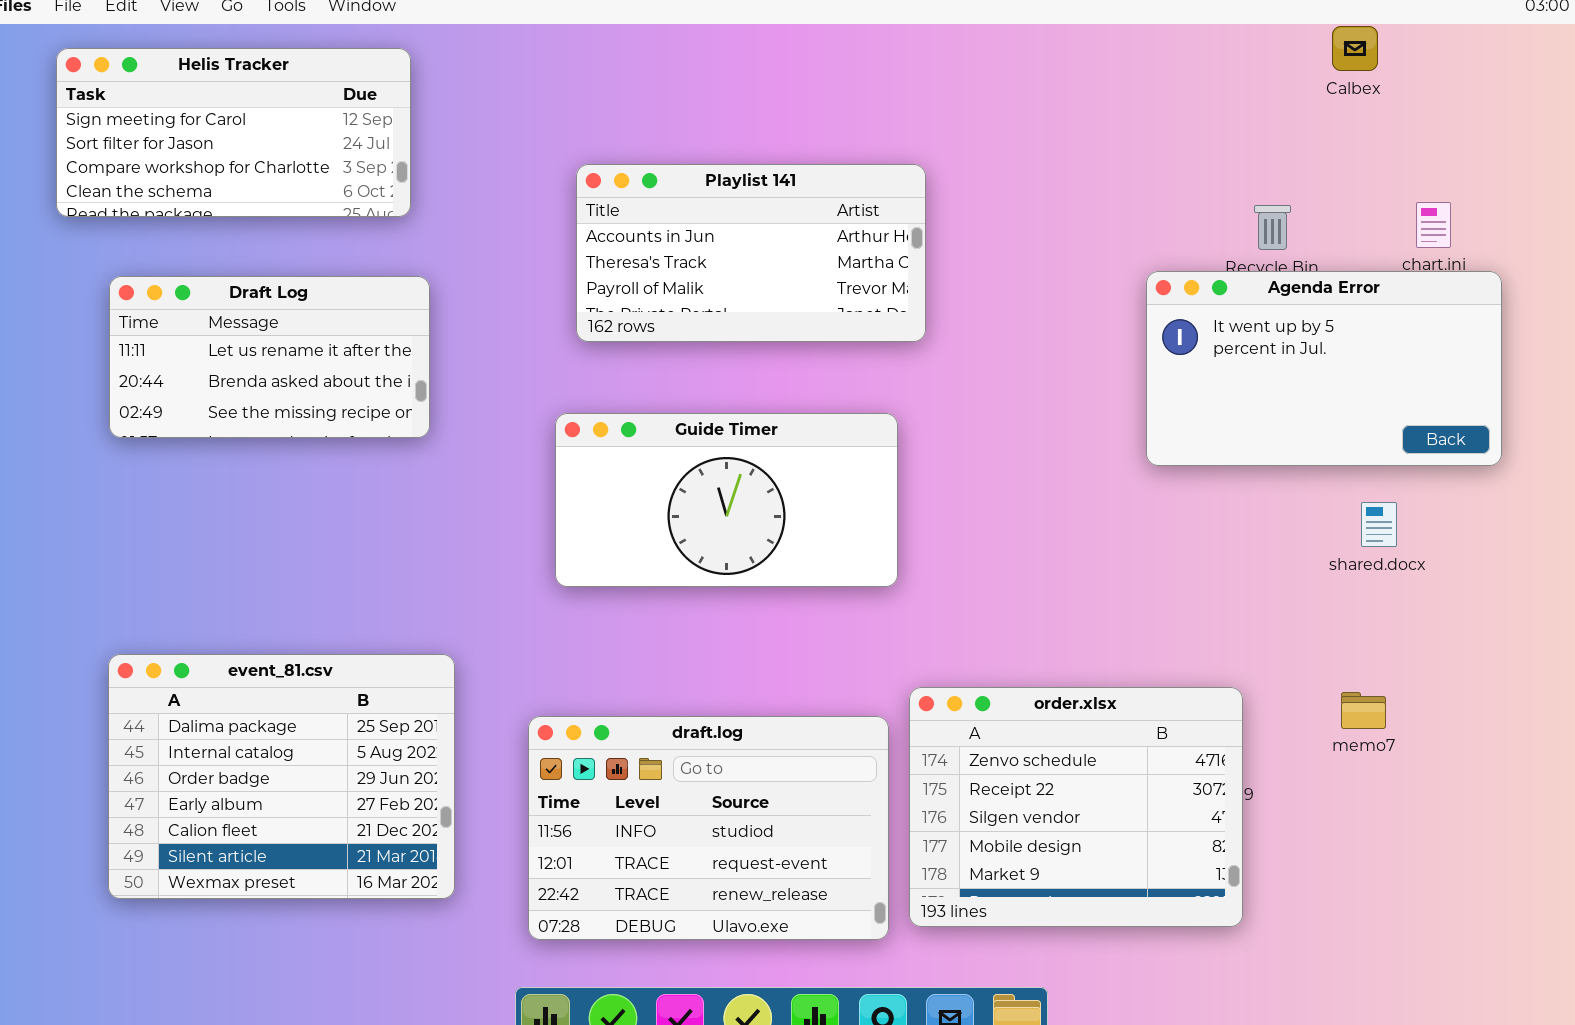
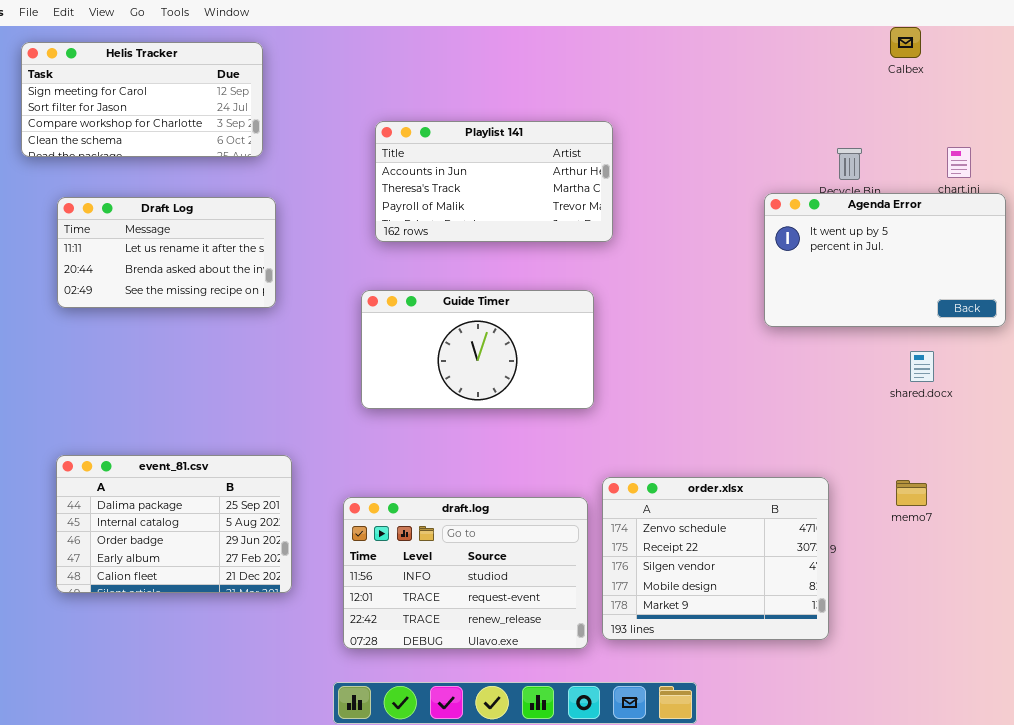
event_81.csv: [108,654,455,899] -> [56,455,292,593], resized

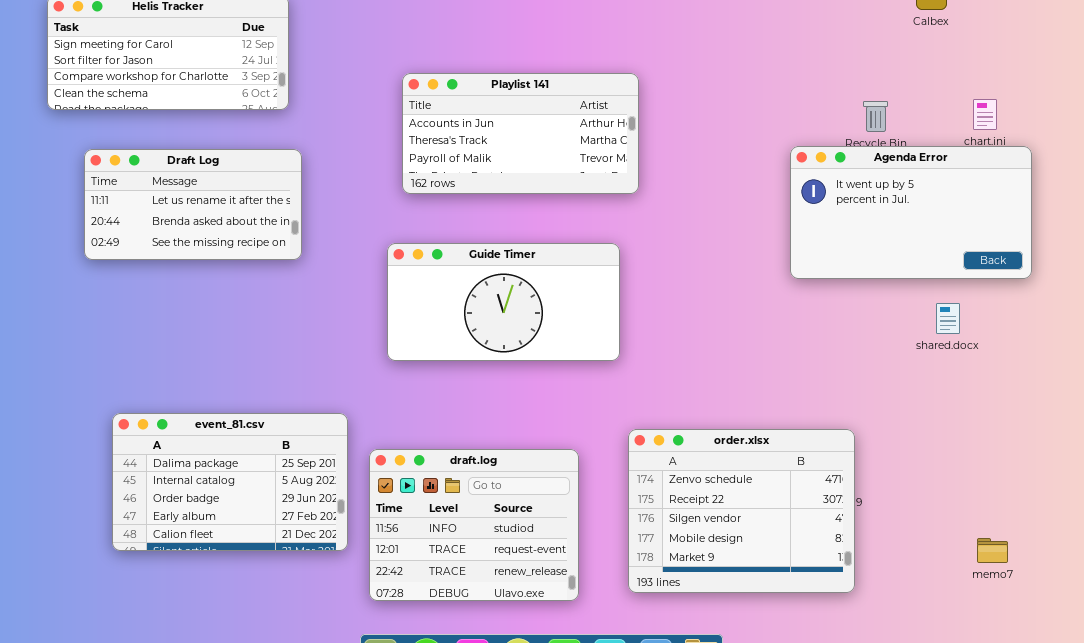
event_81.csv: [56,455,292,593] -> [112,413,348,551], moved
memo7: [896,480,927,506] -> [977,538,1008,563], moved
draft.log: [343,497,588,649] -> [369,449,579,601], resized

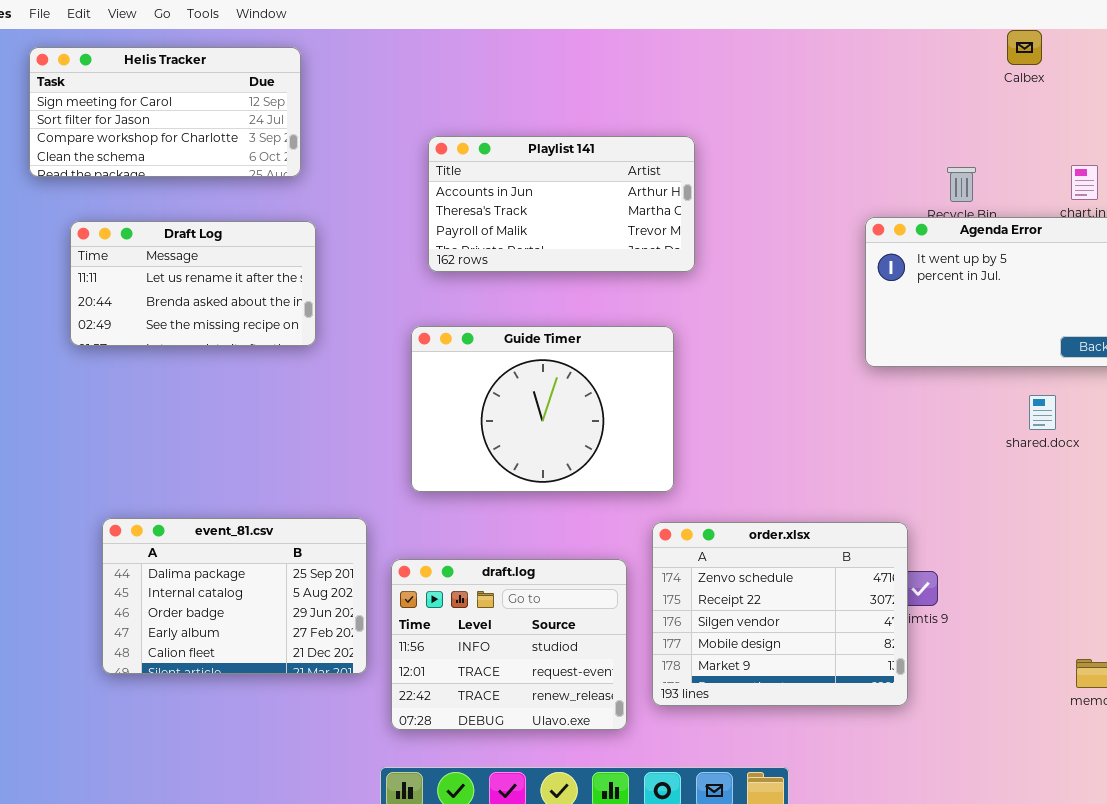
Guide Timer: [387,243,620,361] -> [411,326,674,492], resized
order.xlsx: [628,429,855,593] -> [652,522,908,706], moved

